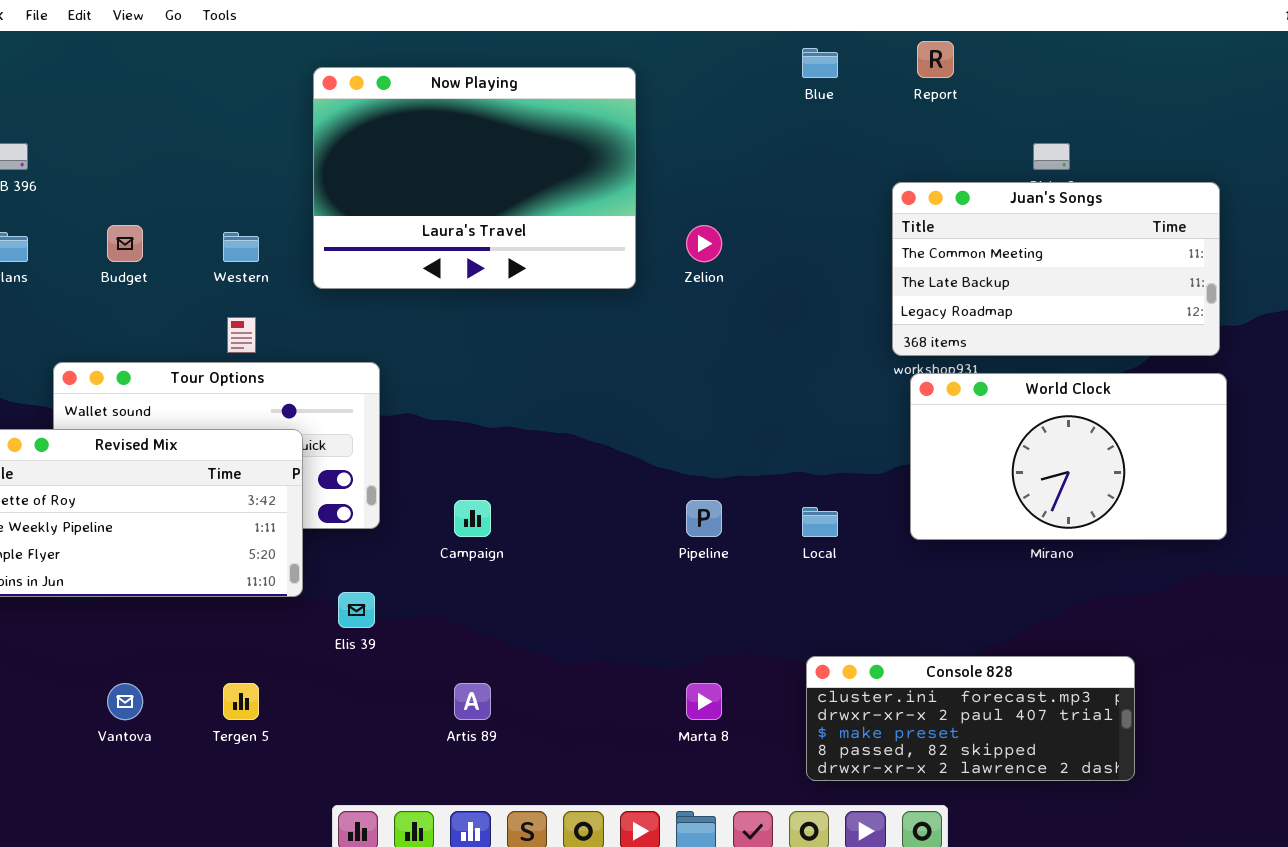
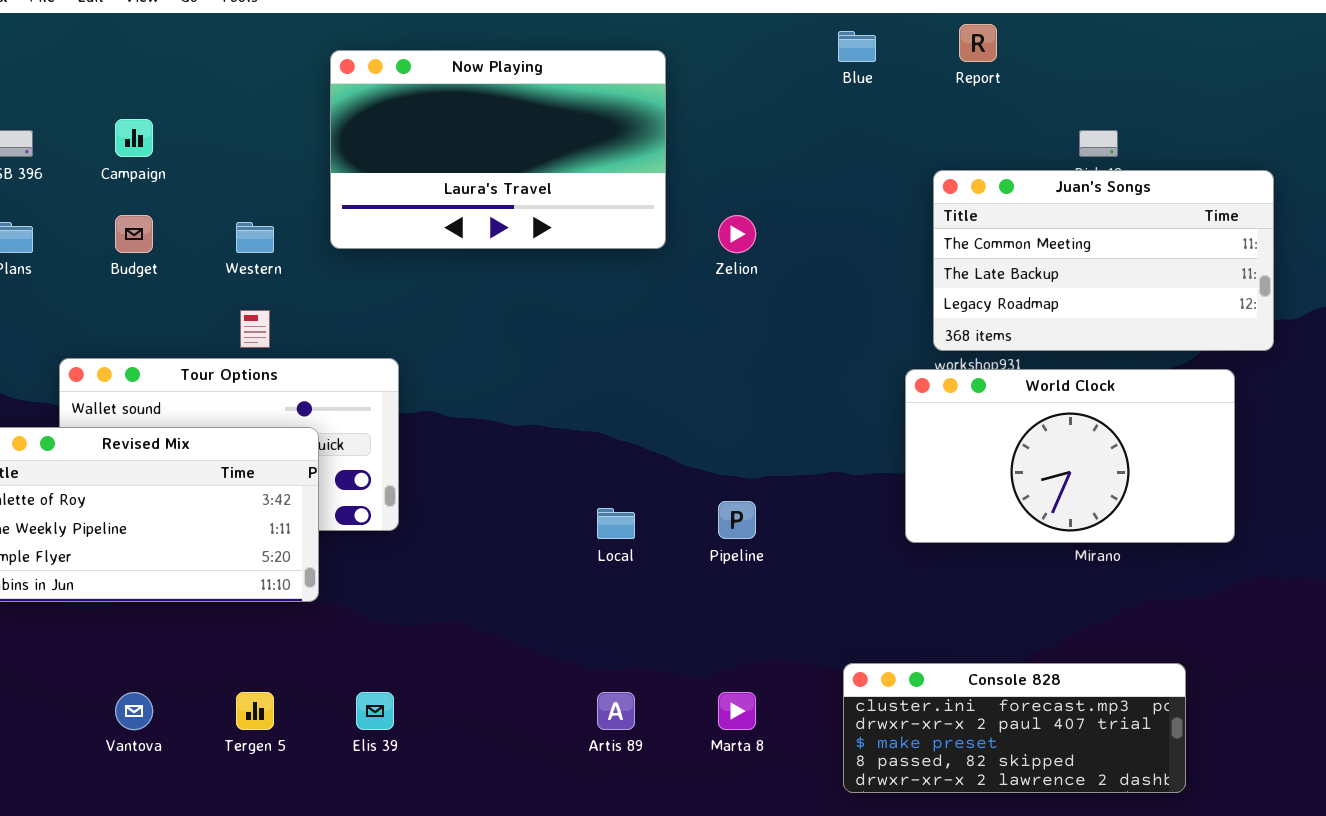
Now Playing: [313,67,636,289] -> [330,50,666,249], resized
World Clock: [910,373,1227,540] -> [905,369,1235,543], moved
Campaign: [454,500,491,537] -> [115,119,153,157], moved
Local: [802,507,838,537] -> [597,508,635,539], moved
Elis 39: [338,592,375,628] -> [356,692,394,730], moved
Artis 89: [454,683,491,720] -> [597,692,635,730], moved

